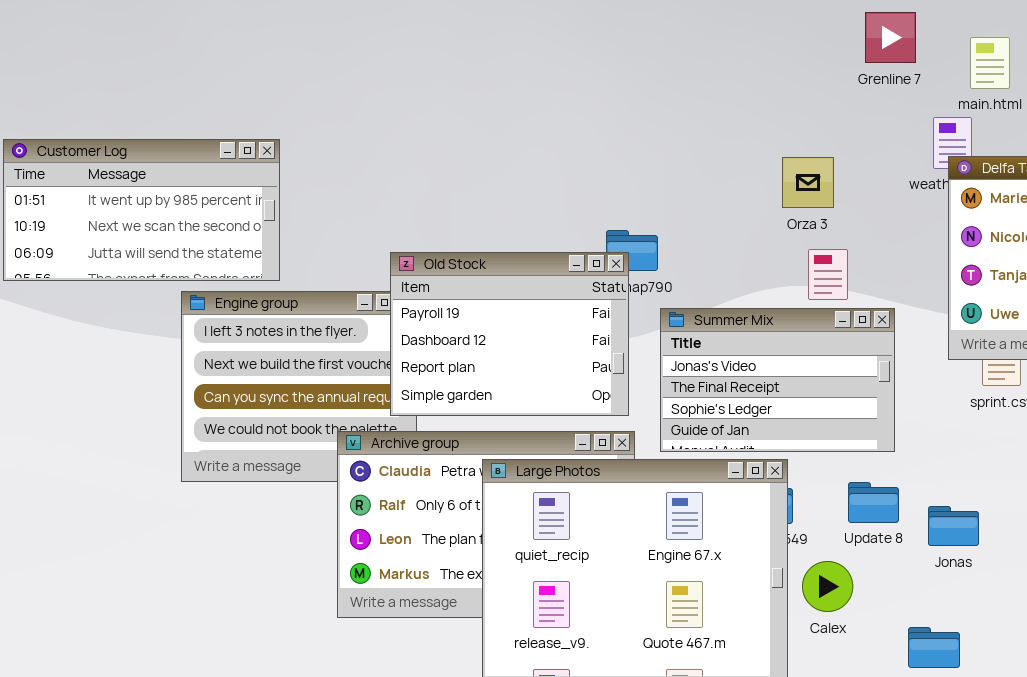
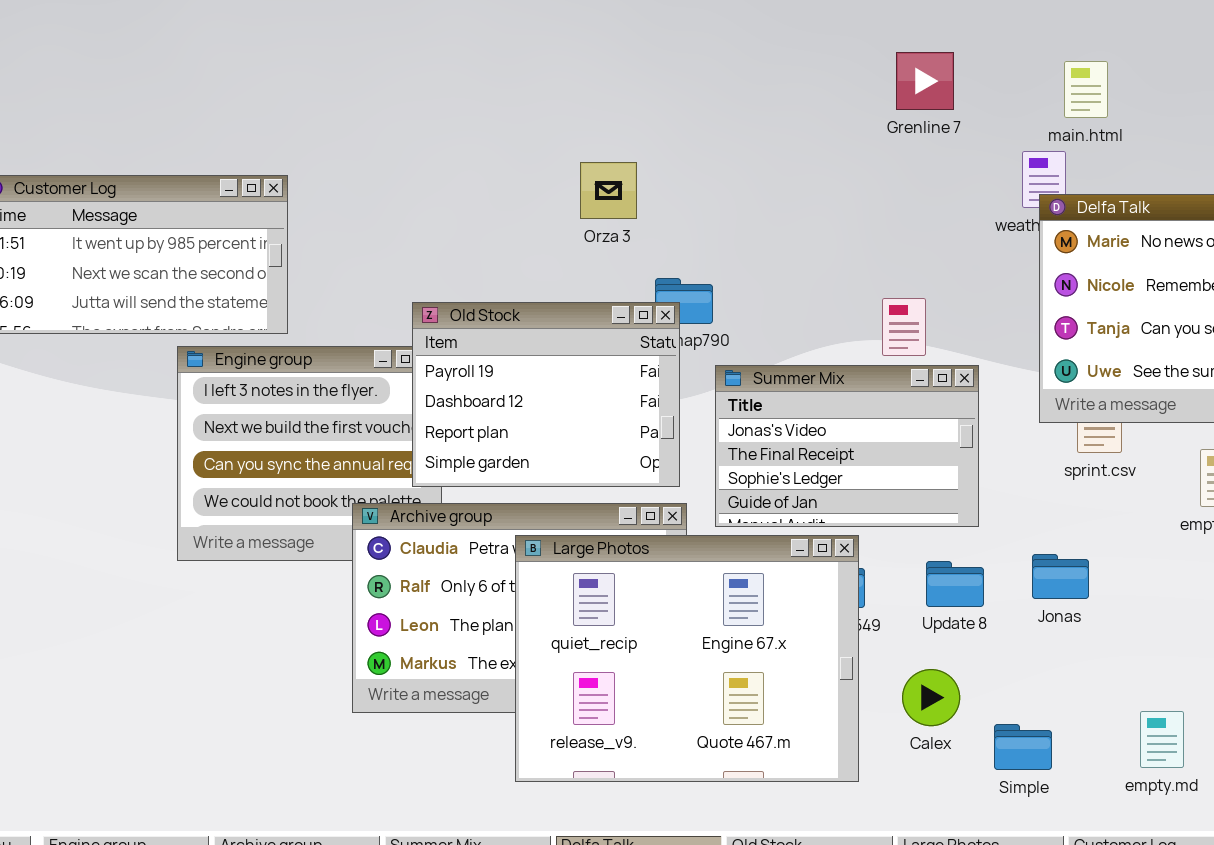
Grenline 7: [865,12,916,63] -> [896,52,954,110], moved
Orza 3: [782,157,834,208] -> [580,162,637,219], moved
Jonas: [928,506,979,546] -> [1032,554,1089,599], moved
Calex: [802,561,853,612] -> [902,669,960,726], moved

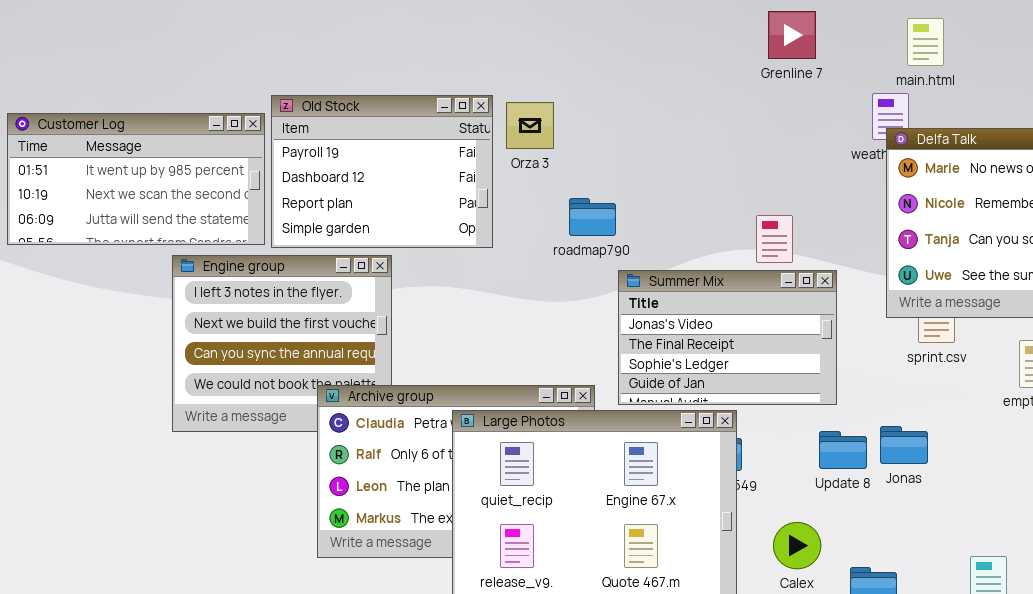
Old Stock: [412,302,680,487] -> [271,95,493,248], moved
Update 8: [926,561,984,607] -> [819,431,867,469], moved

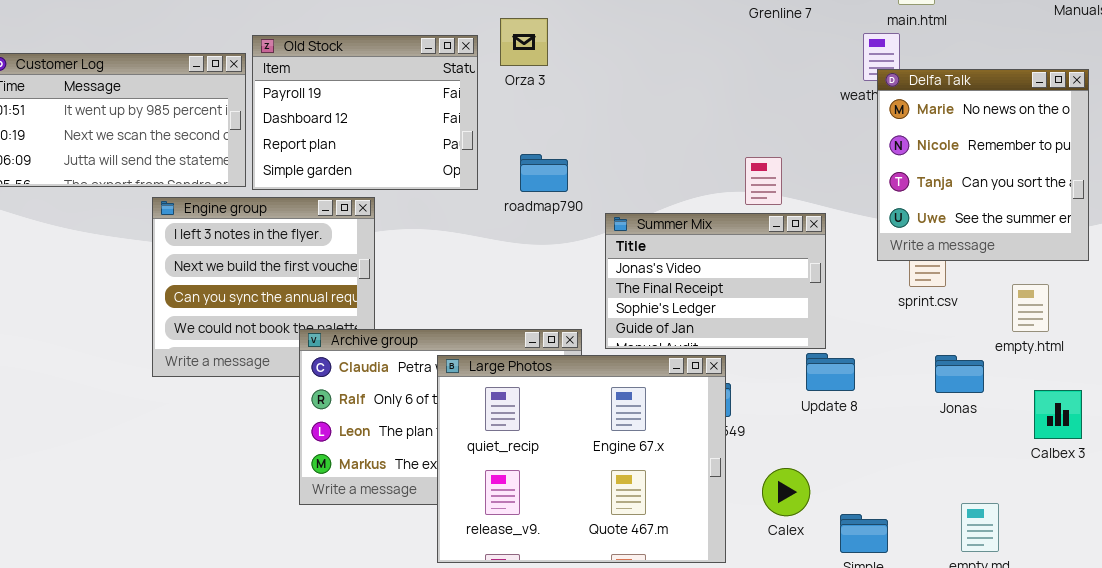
Orza 3: [506,102,554,149] -> [500,18,548,66], moved
roadmap790: [569,198,616,236] -> [520,154,568,192], moved
Jonas: [880,426,928,464] -> [935,355,984,393], moved
Update 8: [819,431,867,469] -> [806,353,855,391], moved

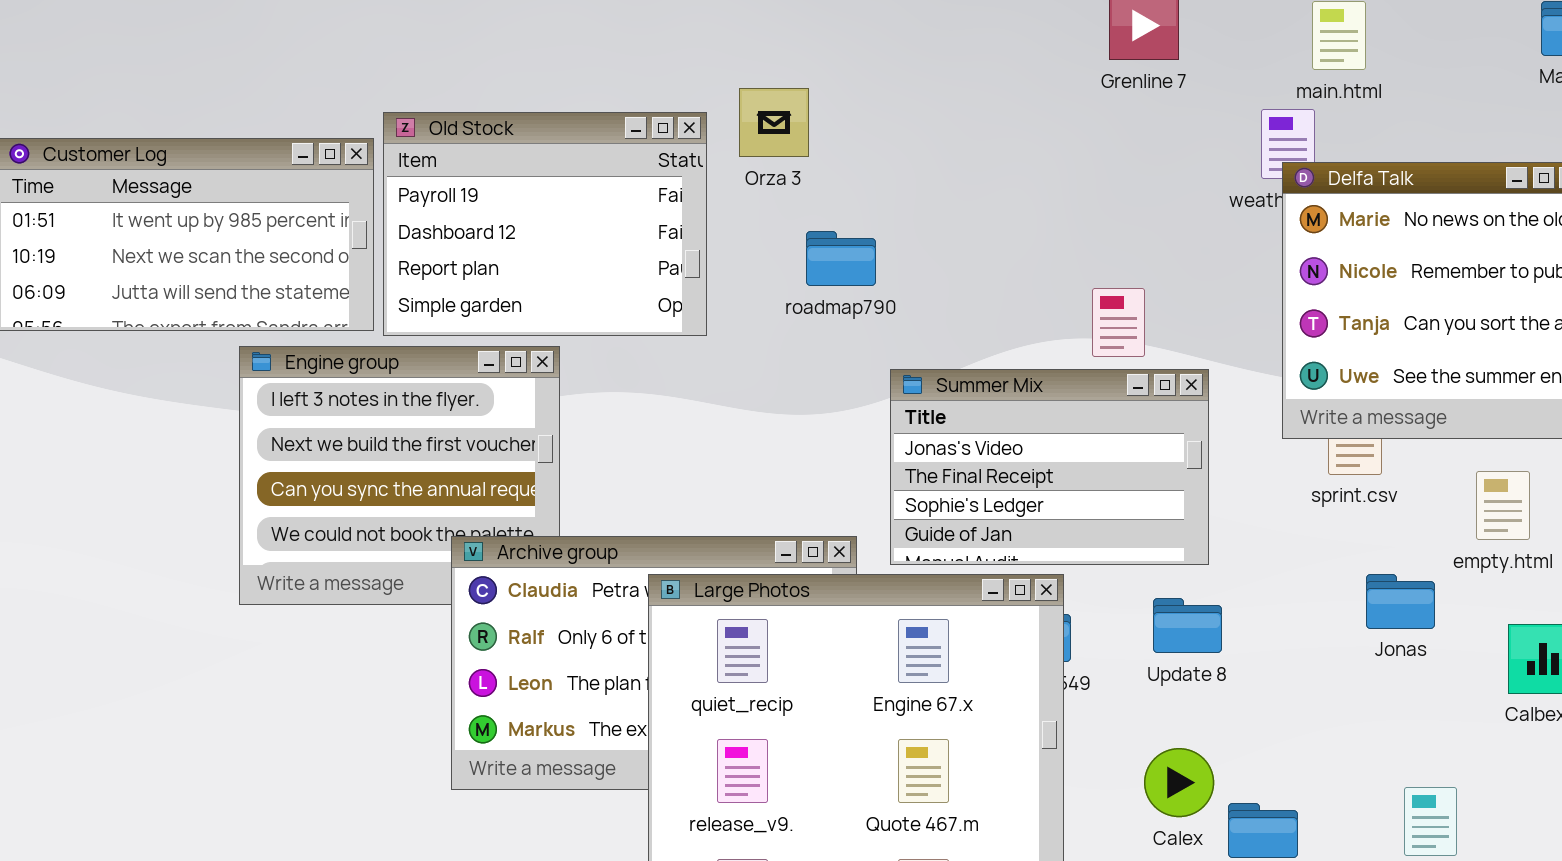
roadmap790: [520,154,568,192] -> [806,231,876,286], moved
Update 8: [806,353,855,391] -> [1153,598,1222,653], moved
Calex: [762,468,810,516] -> [1144,748,1214,817], moved

